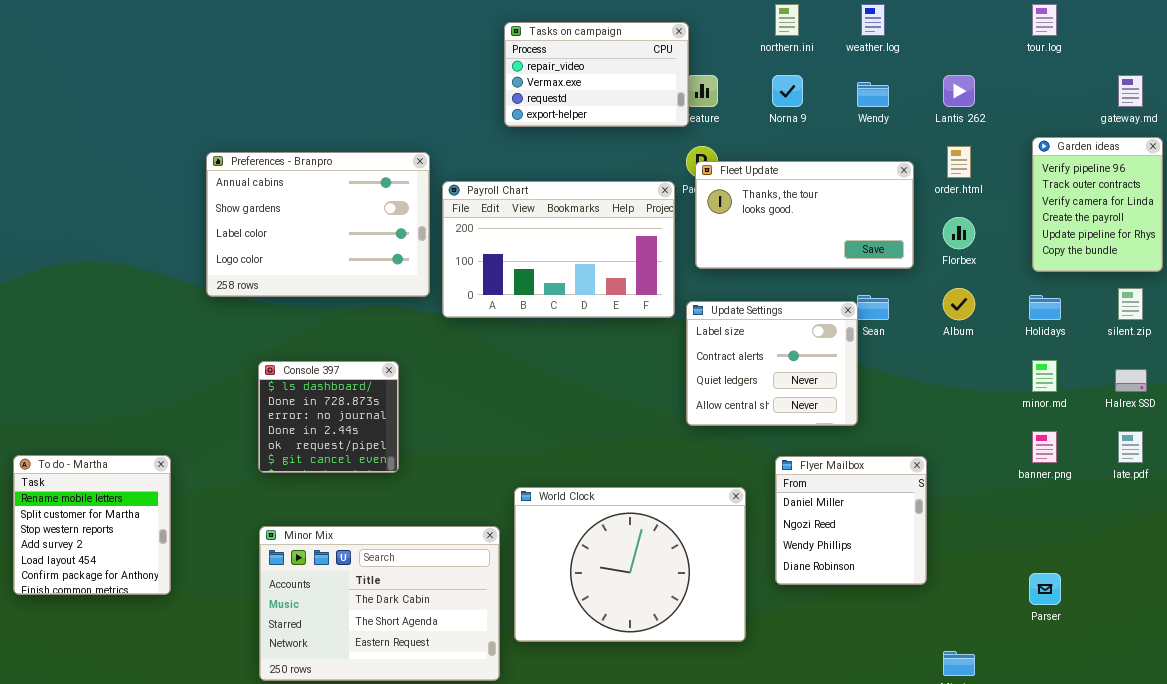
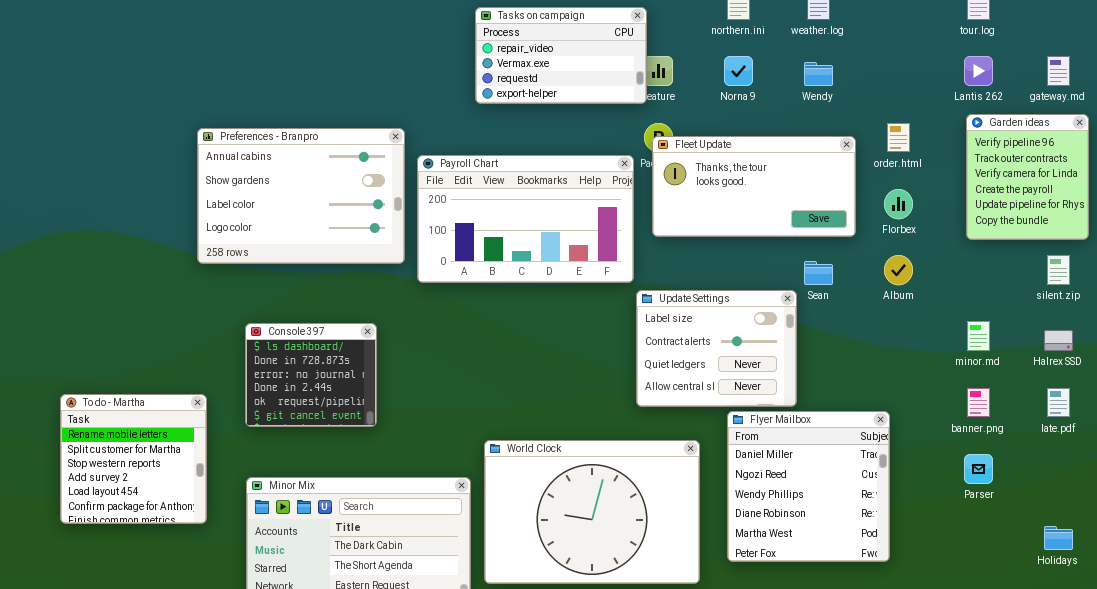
Lantis 262: [943,75,975,107] -> [964,56,993,86], moved
Holidays: [1029,295,1061,320] -> [1044,526,1073,550], moved
Update Settings: [686,301,858,426] -> [636,290,797,407], moved
To do - Martha: [13,455,171,595] -> [60,394,207,524], moved
Flyer Mailbox: [775,456,927,585] -> [727,411,890,562], resized
Parser: [1029,573,1061,605] -> [964,454,993,484], moved

